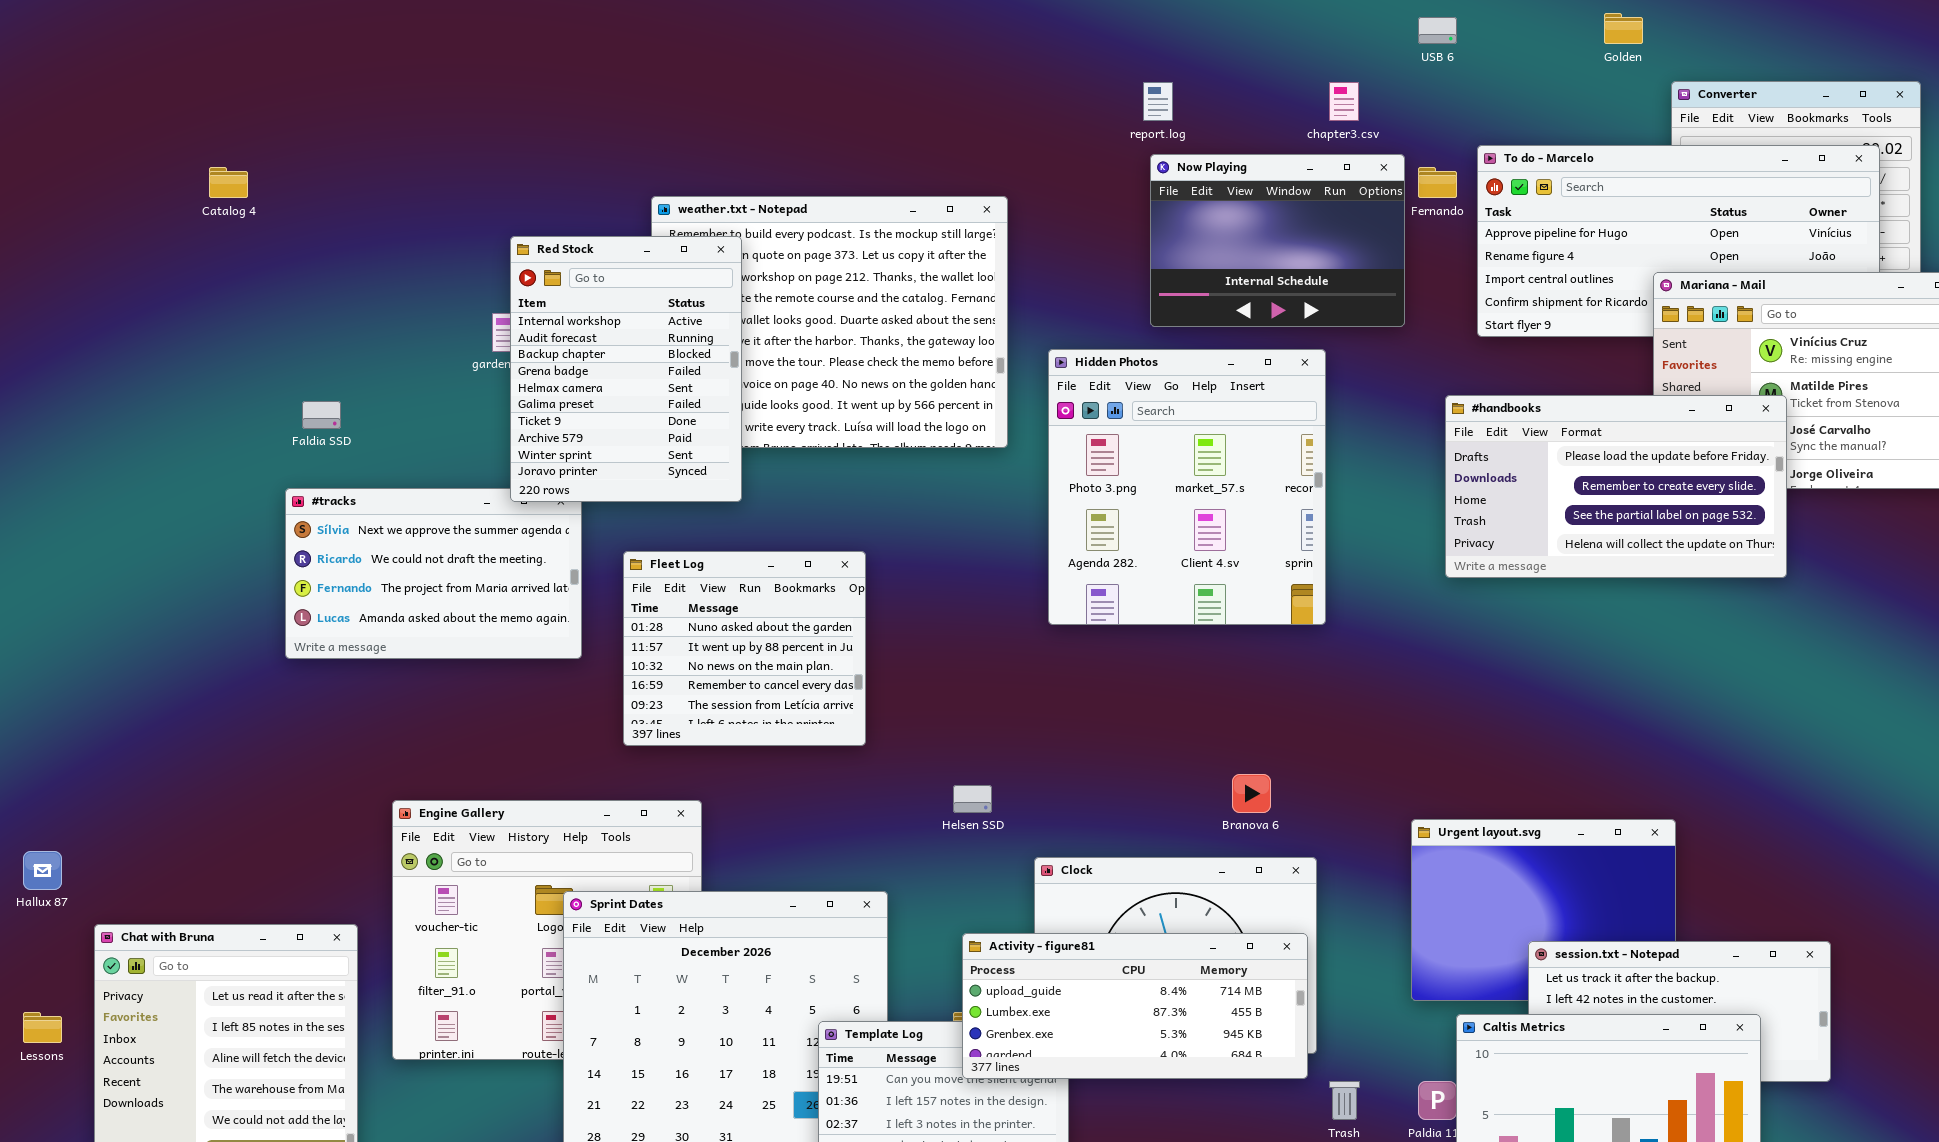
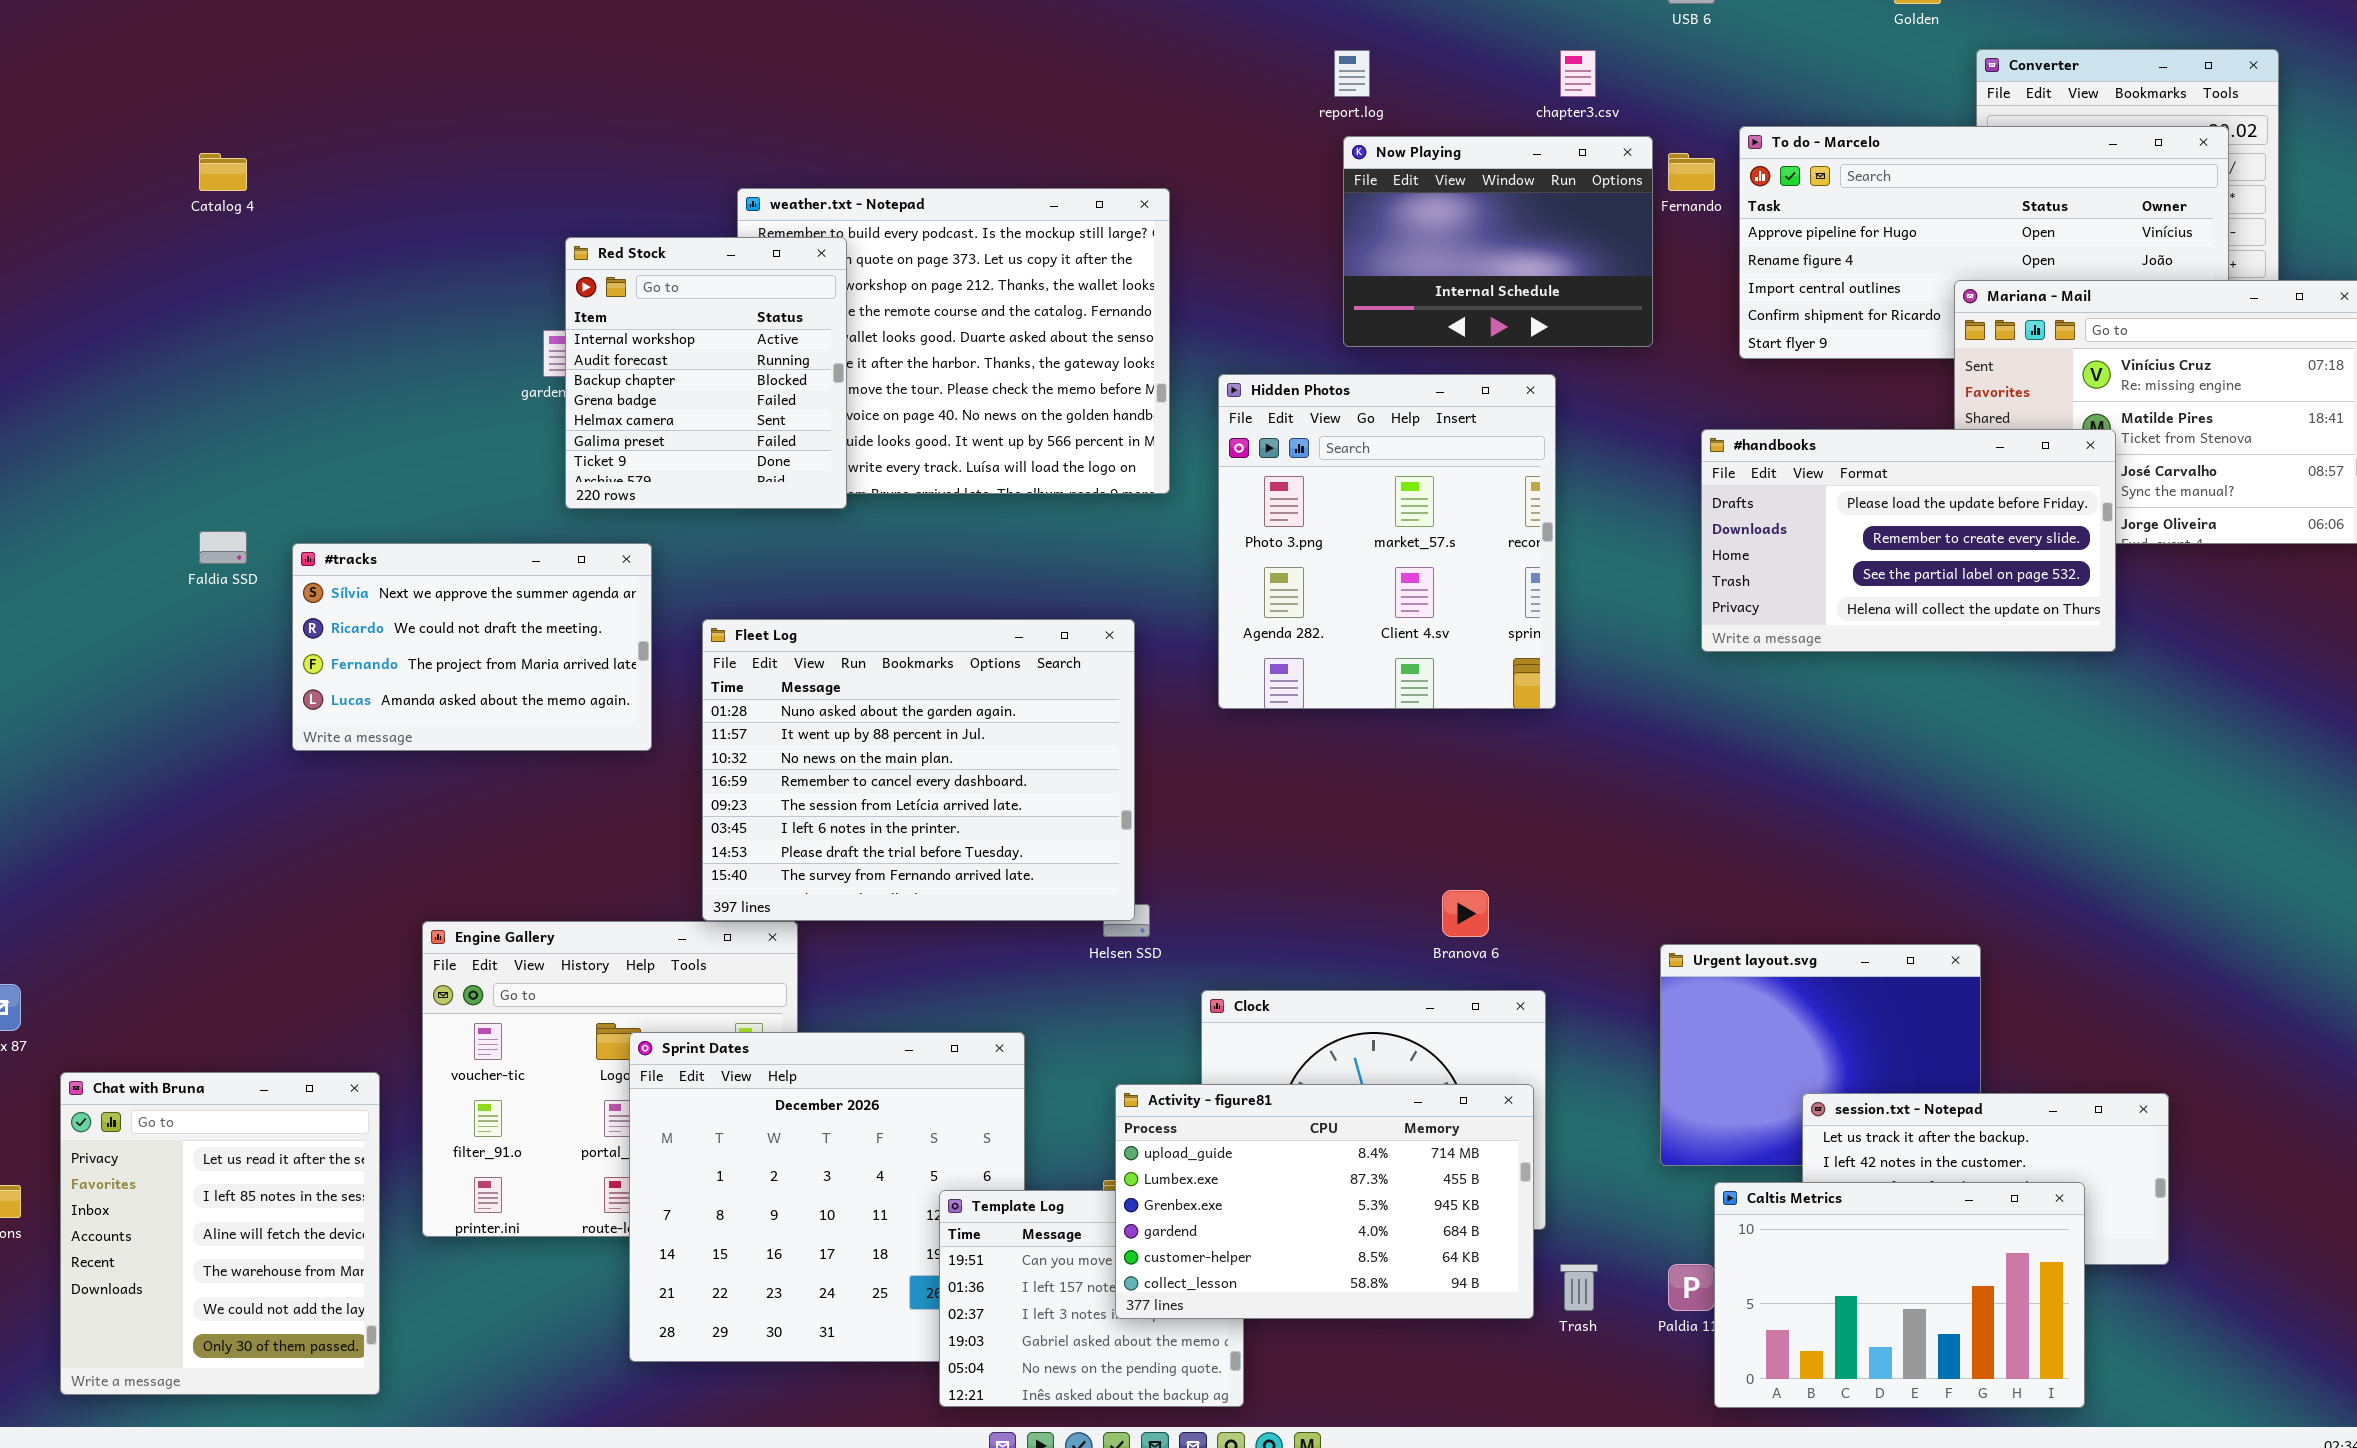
Red Stock: [510,236,742,502] -> [565,237,847,509], resized
Faldia SSD: [302,401,341,429] -> [199,531,247,564], moved
Fleet Log: [623,551,866,746] -> [702,619,1135,921], resized
Activity - figure81: [962,933,1308,1079] -> [1115,1084,1534,1319], resized

